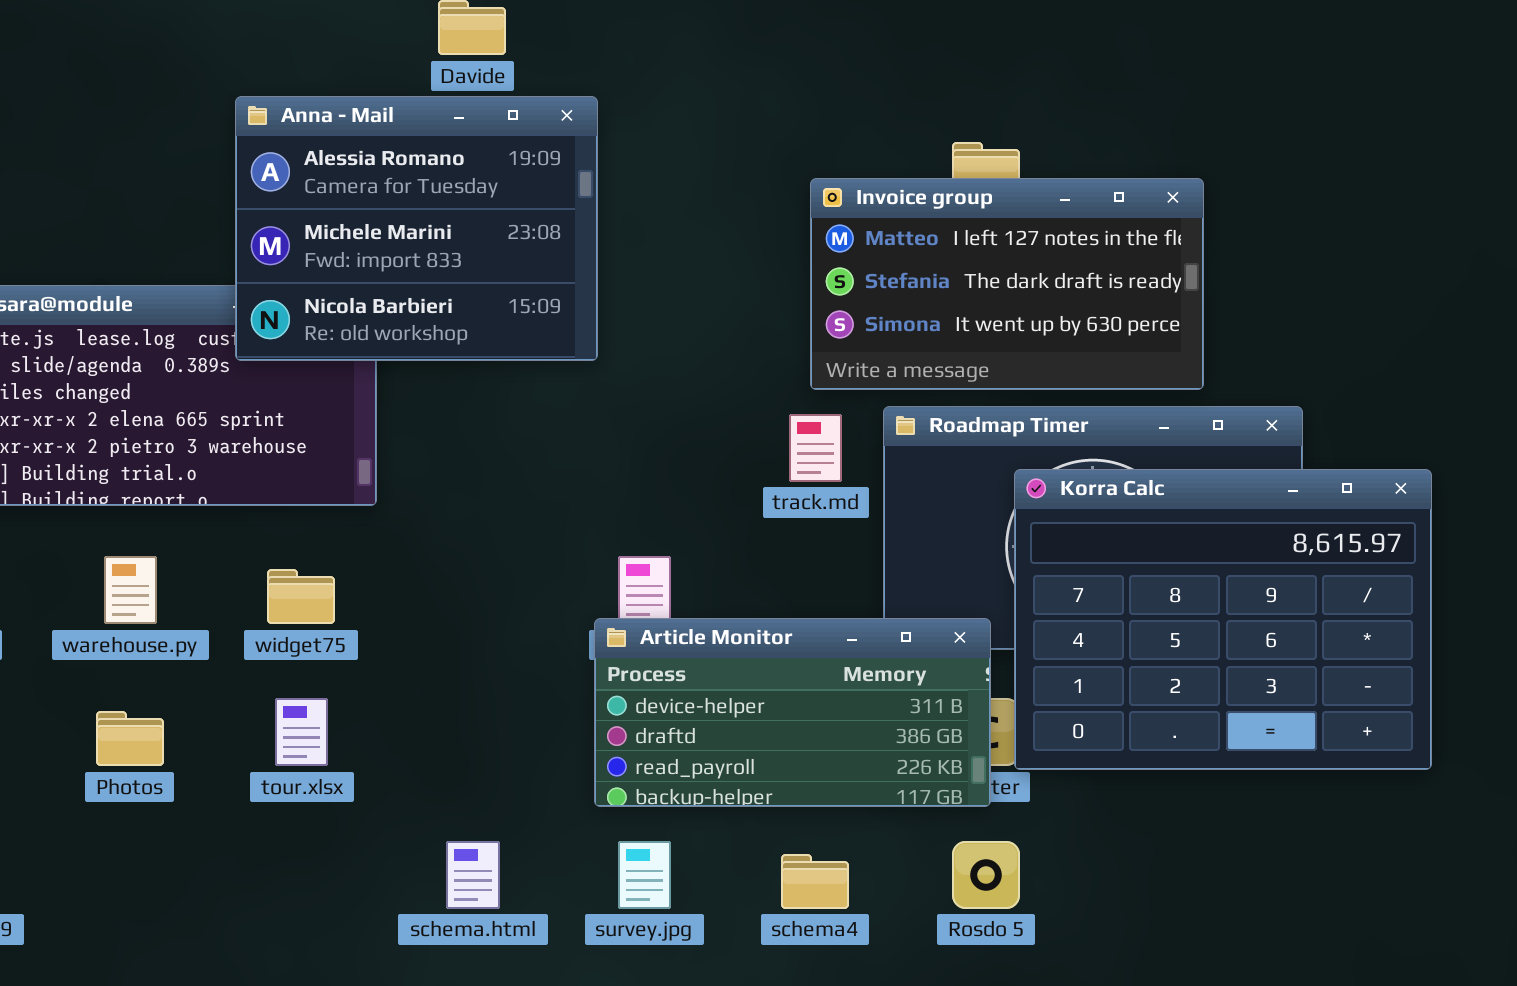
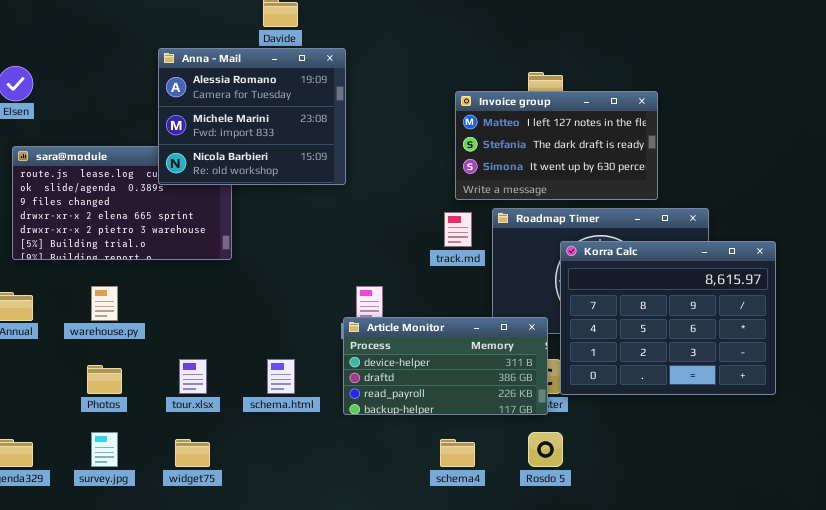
widget75: [267,569,335,624] -> [175,439,210,467], moved
schema.html: [446,841,500,909] -> [267,359,295,394], moved
survey.jpg: [618,841,671,909] -> [91,432,118,467], moved

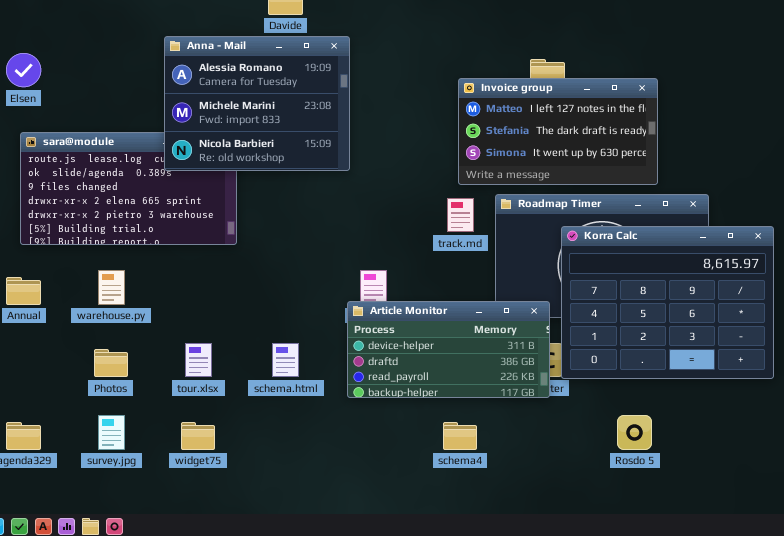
Rosdo 5: [528,432,563,467] -> [617,415,652,450], moved

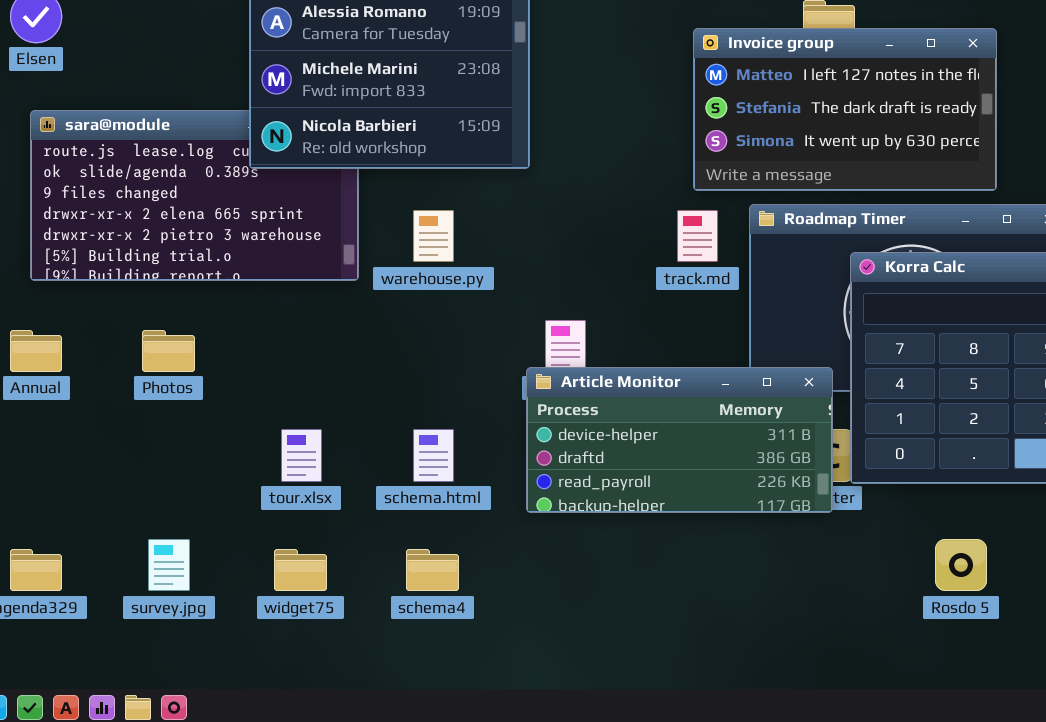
warehouse.py: [98,270,125,305] -> [413,210,454,262], moved
Photos: [94,349,128,377] -> [142,330,195,372], moved
schema4: [443,422,477,450] -> [406,549,459,591], moved

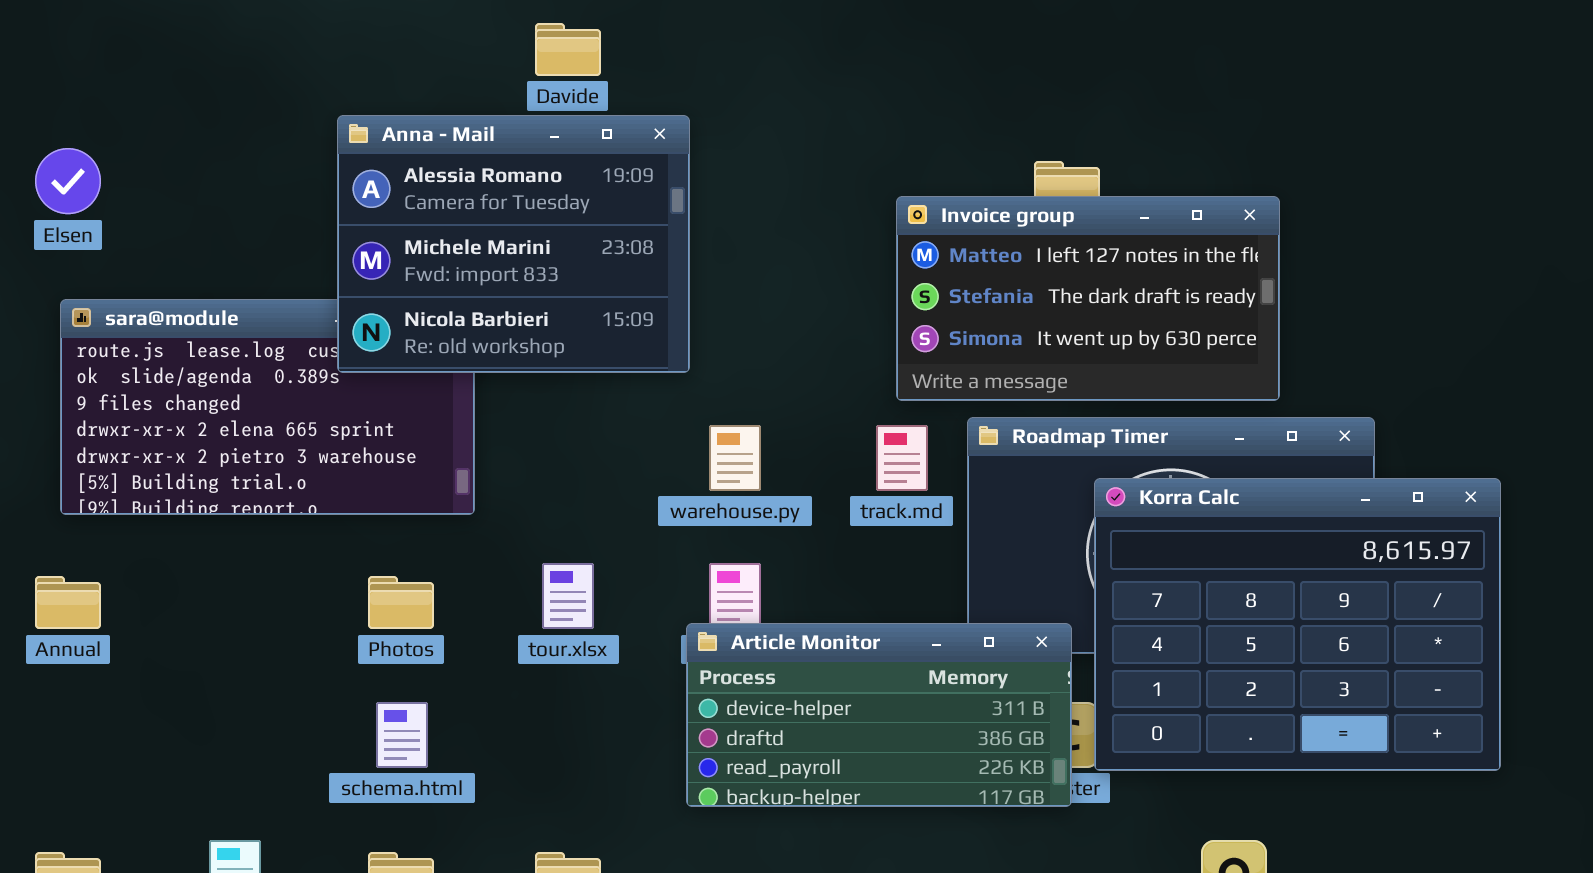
warehouse.py: [413,210,454,262] -> [709,425,761,491], moved
Photos: [142,330,195,372] -> [368,576,434,629], moved
tour.xlsx: [281,429,322,482] -> [542,563,594,629], moved
schema.html: [413,429,454,482] -> [376,702,428,768], moved

